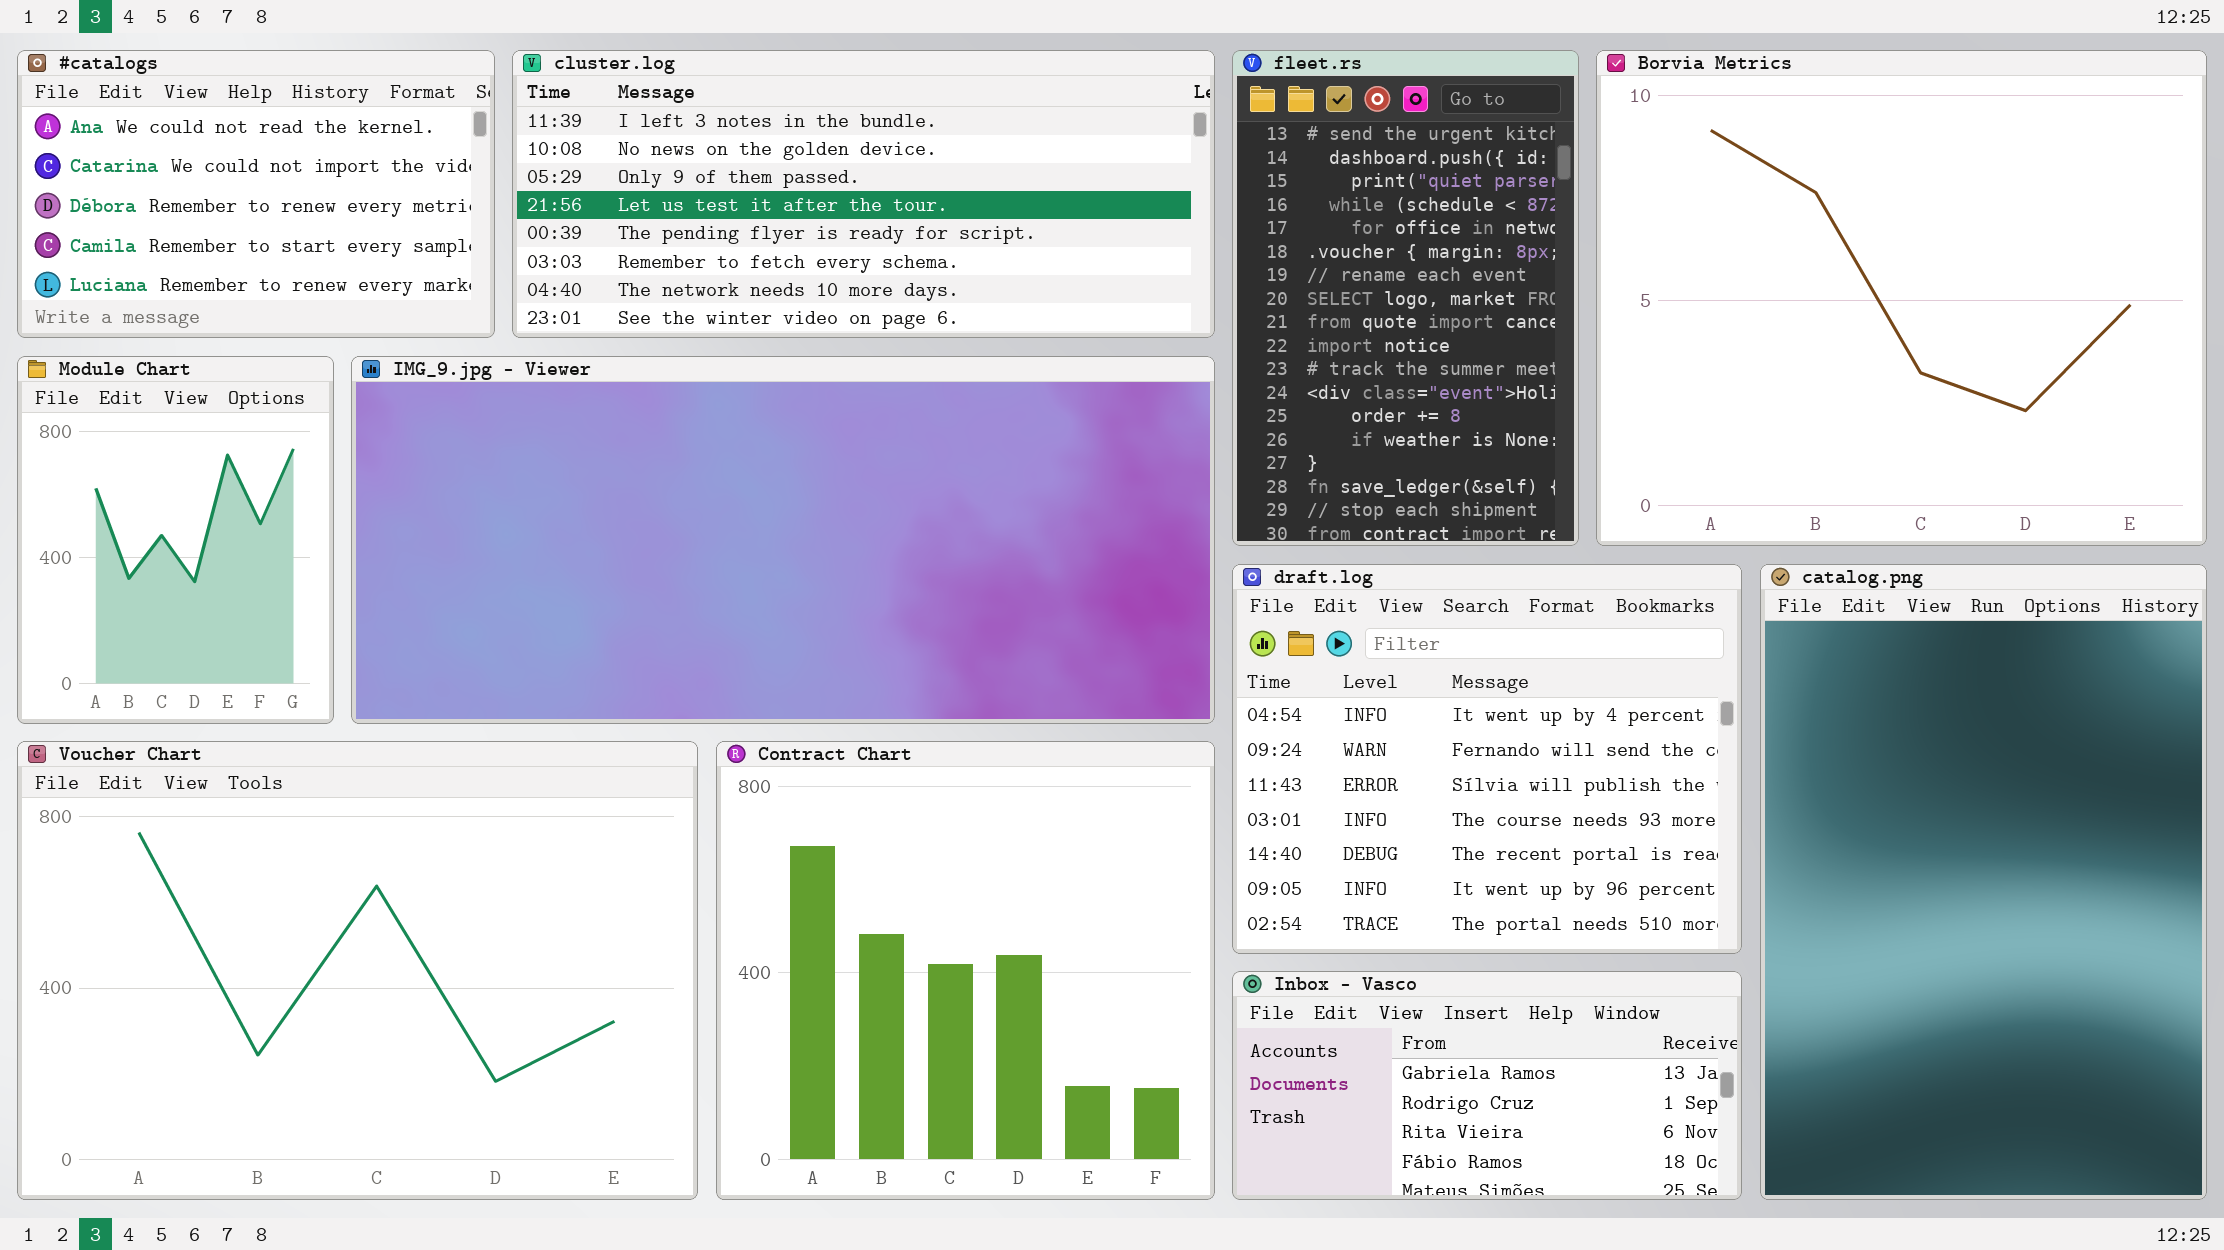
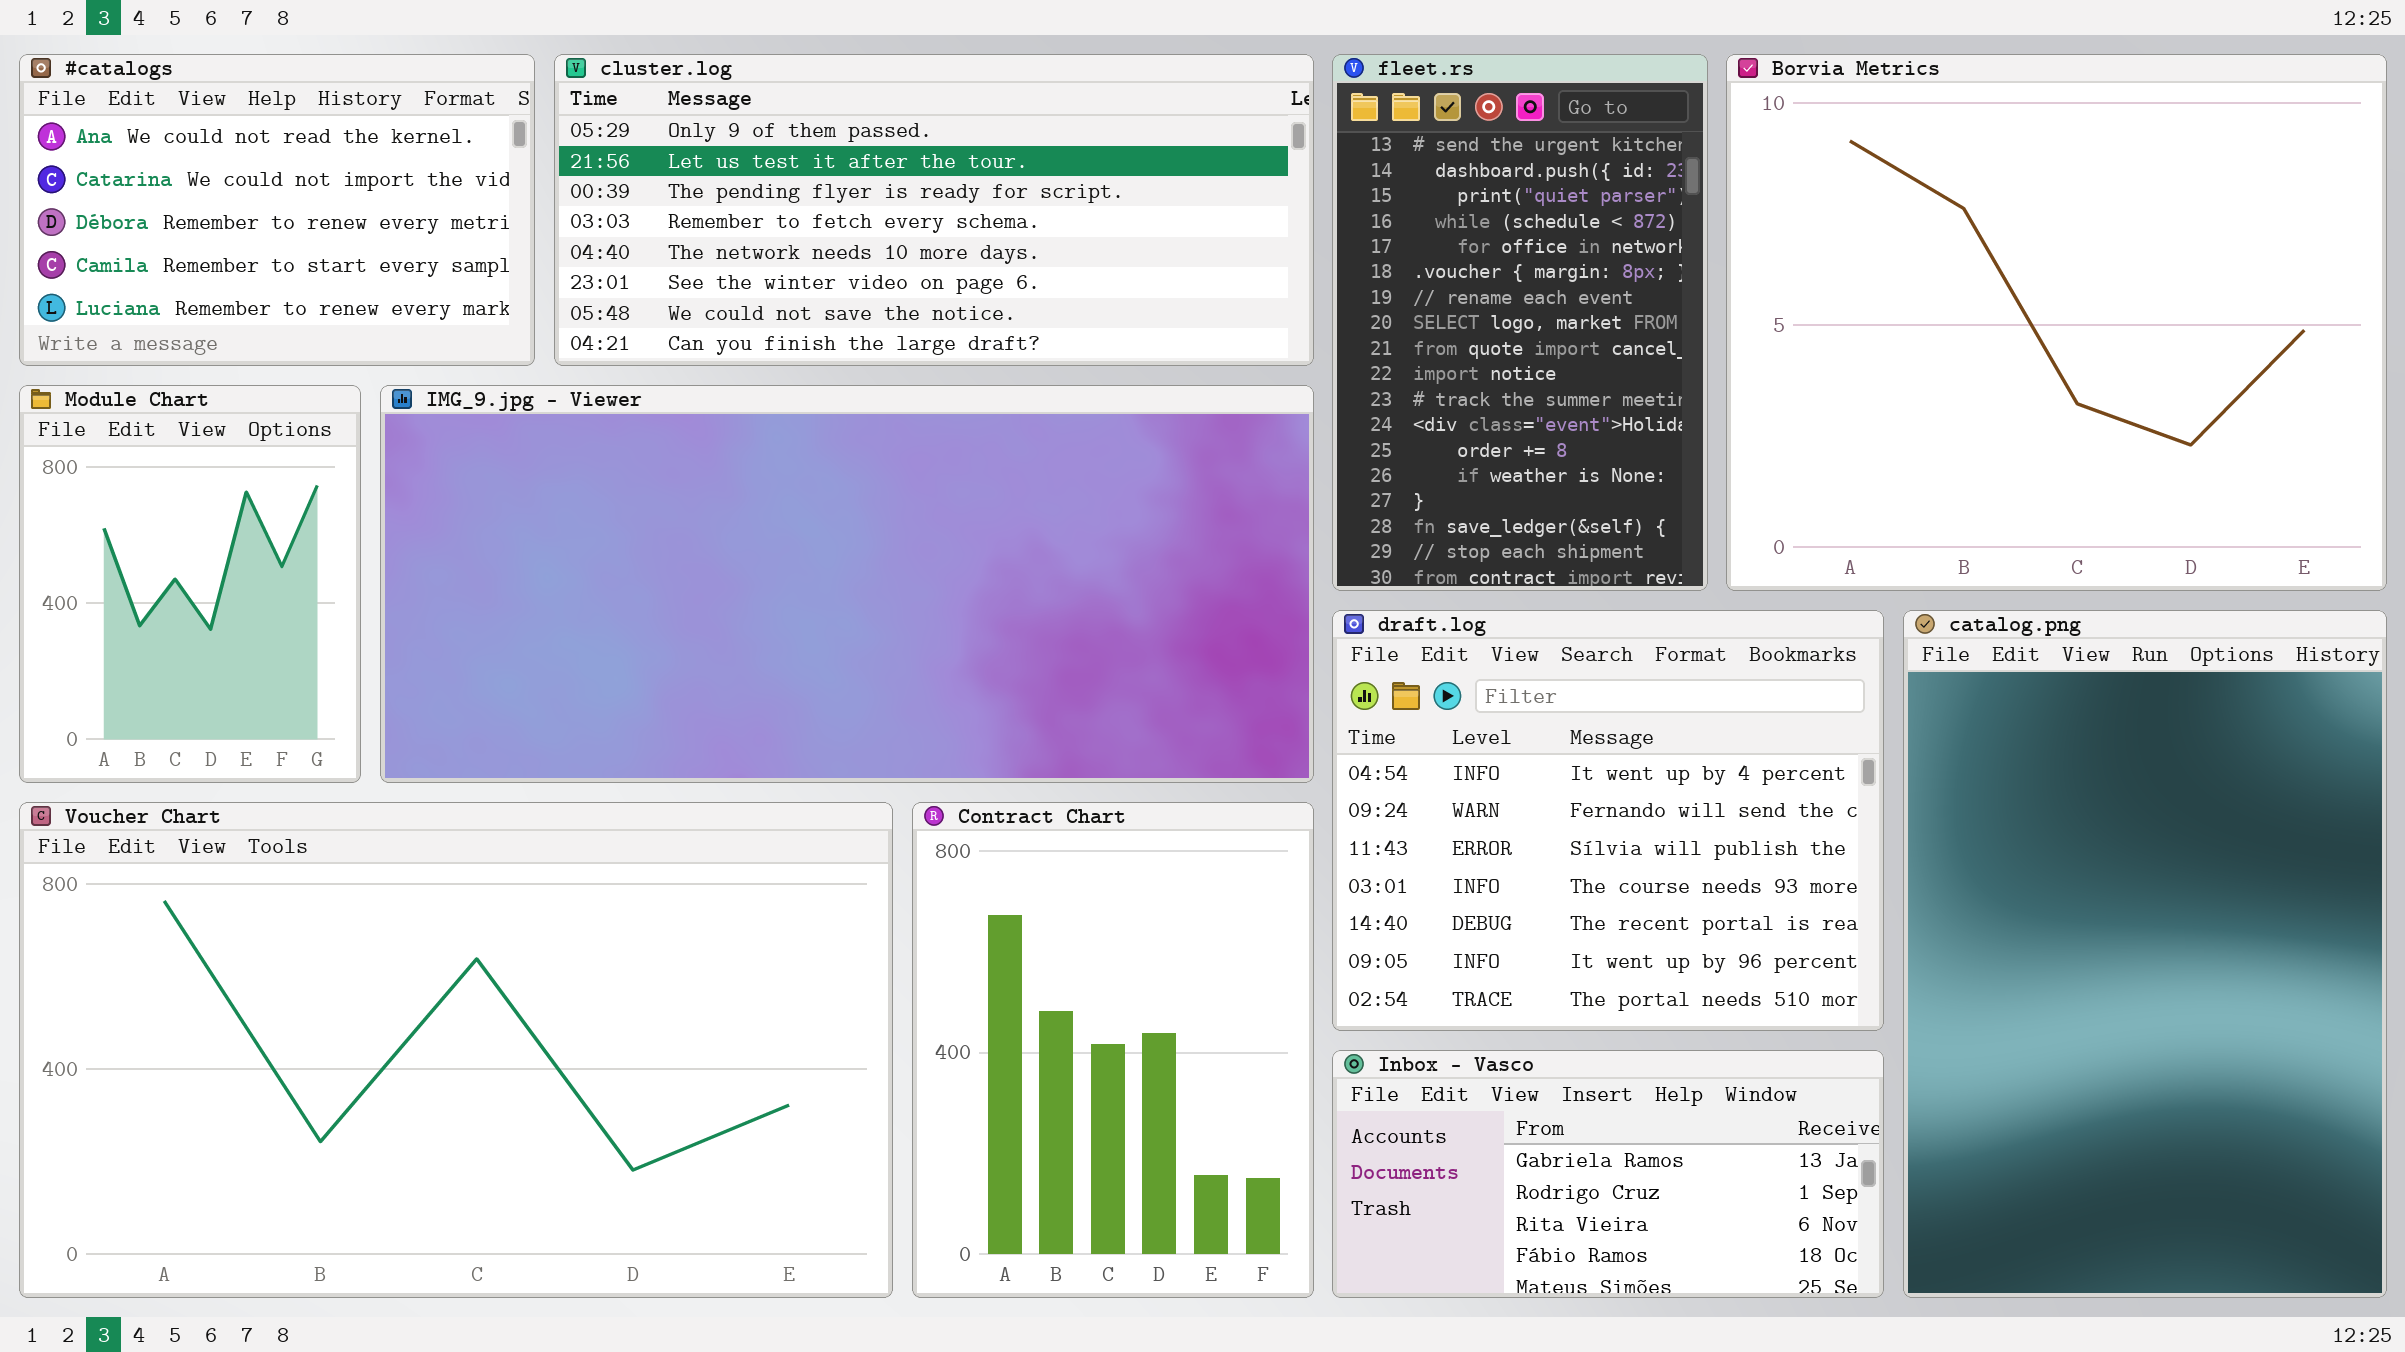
cluster.log: [512,50,1215,338] -> [554,54,1314,366], scrolled down 2 rows
Voucher Chart: [17,741,698,1200] -> [19,802,893,1298], resized
Contract Chart: [716,741,1215,1200] -> [912,802,1314,1298], resized

